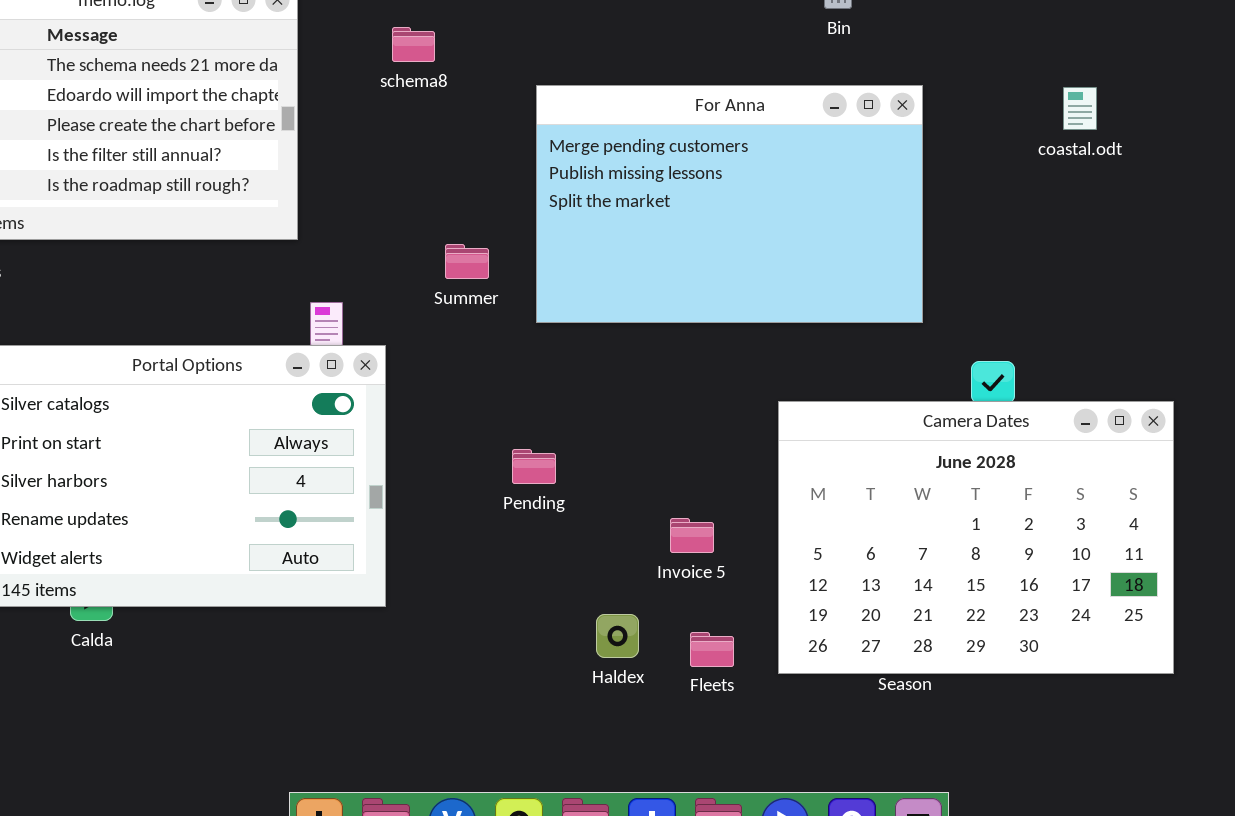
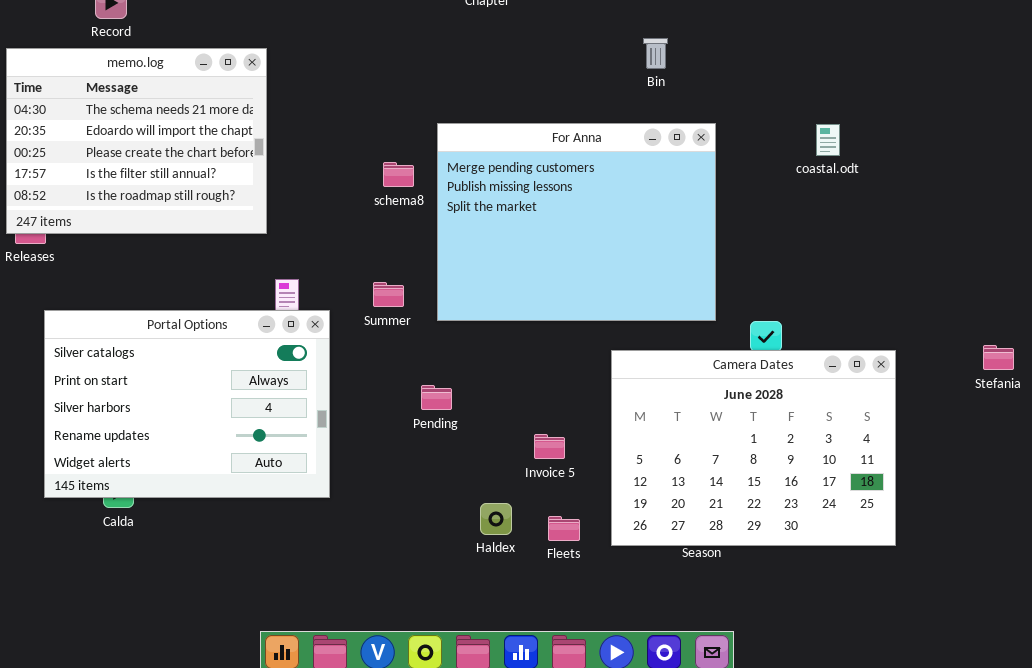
schema8: [392,27,435,62] -> [383,162,414,187], moved
For Anna: [536,85,923,323] -> [437,123,716,321], resized
Summer: [445,244,489,279] -> [373,282,404,307], moved

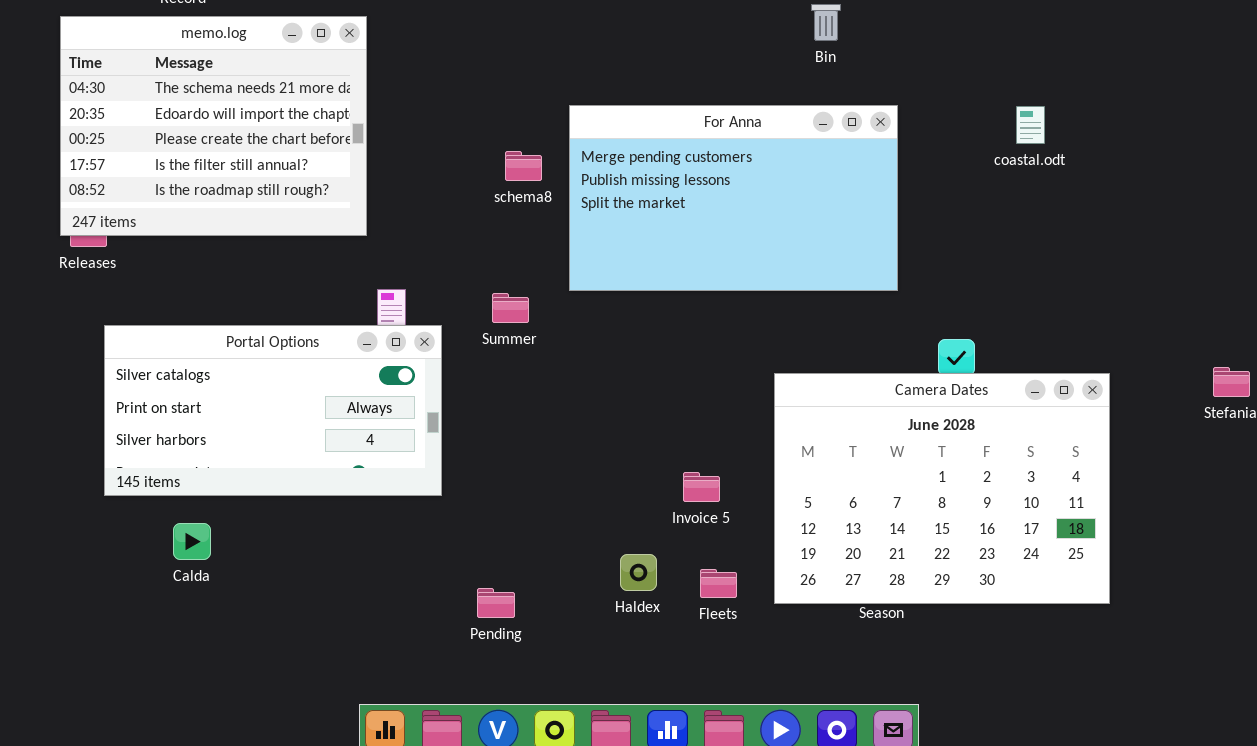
For Anna: [437,123,716,321] -> [569,105,898,291], resized
Portal Options: [44,310,330,498] -> [104,325,442,496], resized
Pending: [421,385,452,410] -> [477,588,515,618], moved

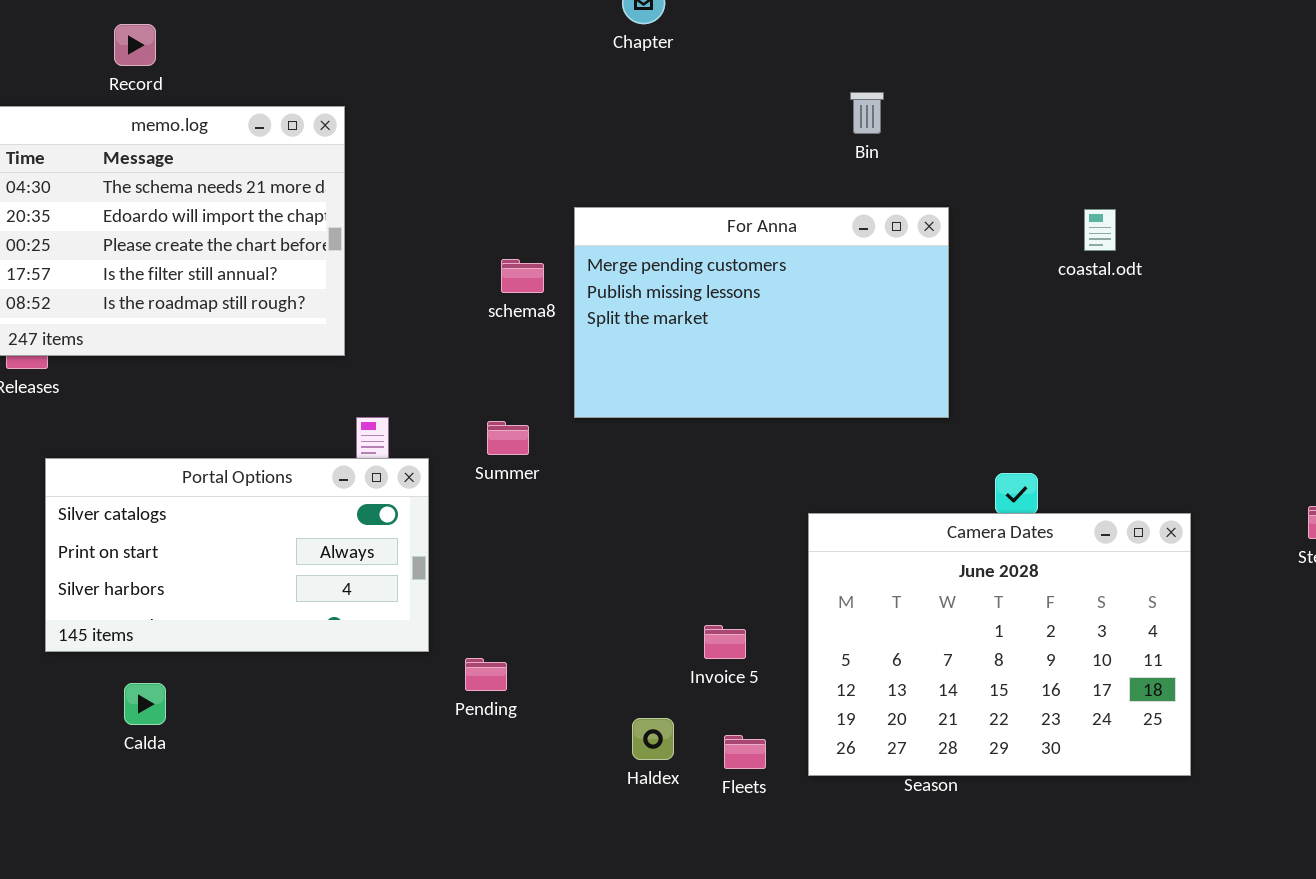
Pending: [477,588,515,618] -> [465,658,507,691], moved

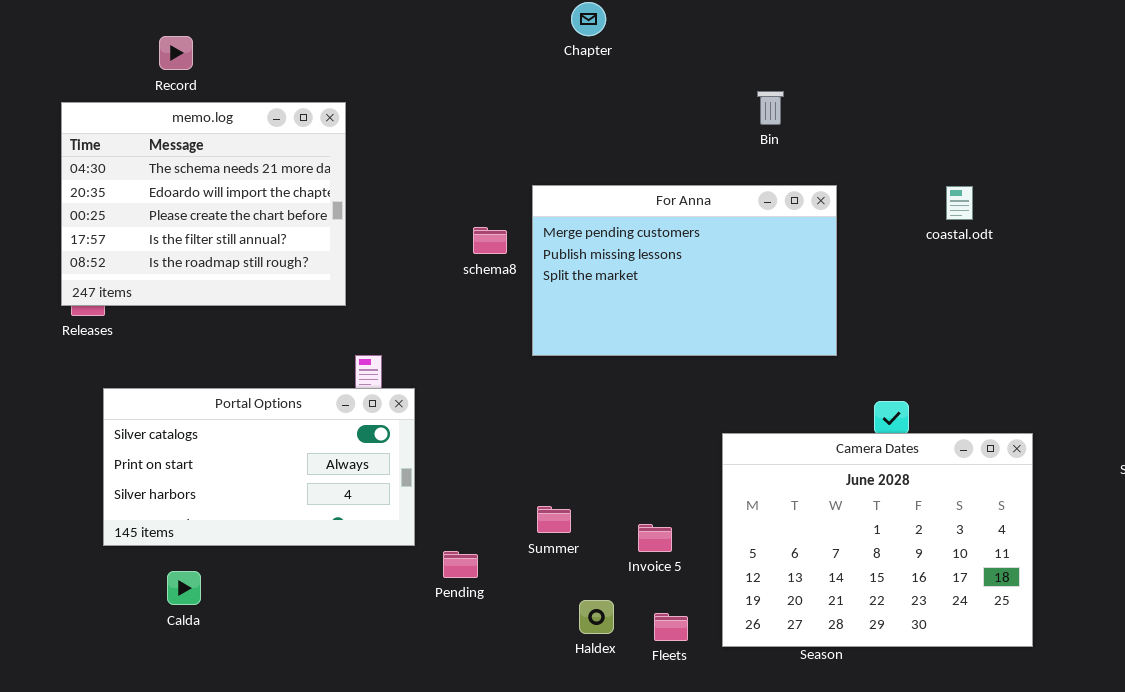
Summer: [487,421,529,455] -> [537,506,571,533], moved

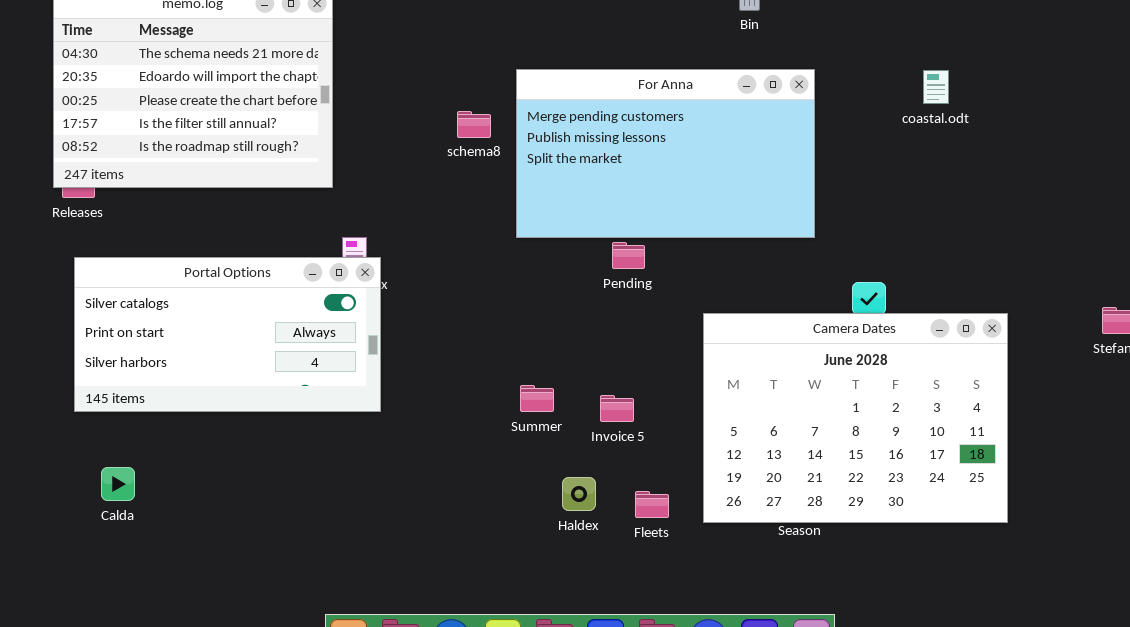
Portal Options: [103,388,415,546] -> [74,257,381,412], moved
Invoice 5: [638,524,672,552] -> [600,395,634,422], moved
Pending: [443,551,478,578] -> [612,242,645,269], moved
Calda: [167,571,201,605] -> [101,467,135,501], moved

